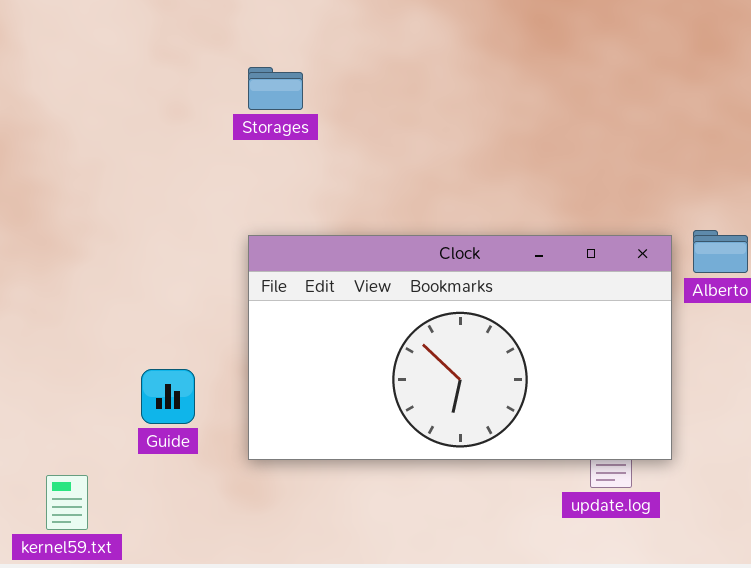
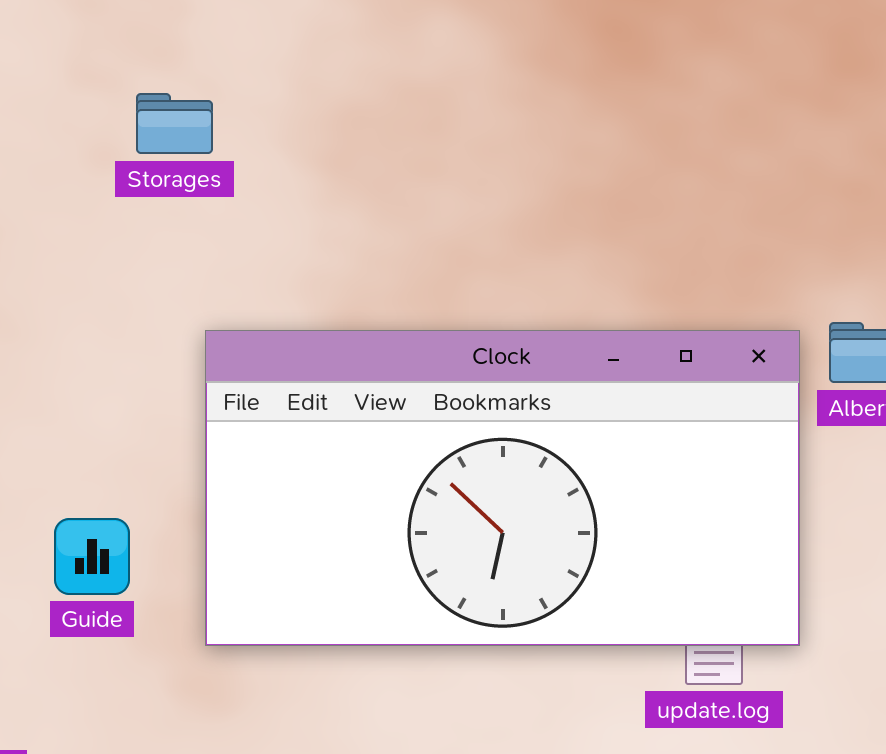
Storages: [248,67,303,110] -> [136,93,213,154], moved

